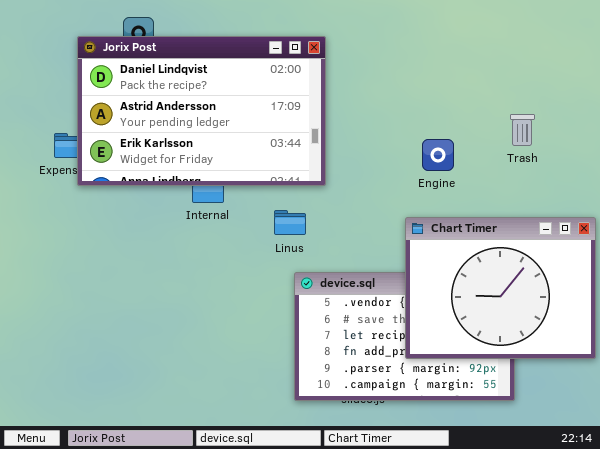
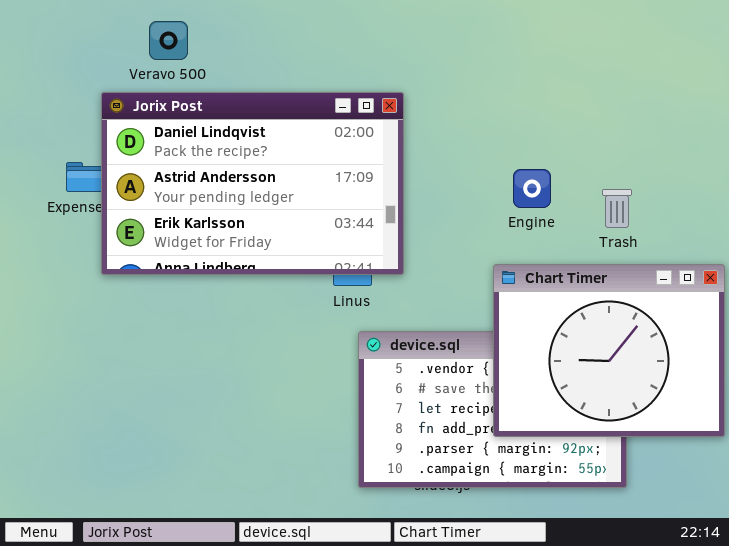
Jorix Post: [77,36,326,186] -> [101,92,404,275], moved
Trash: [510,114,535,146] -> [602,189,632,228], moved

